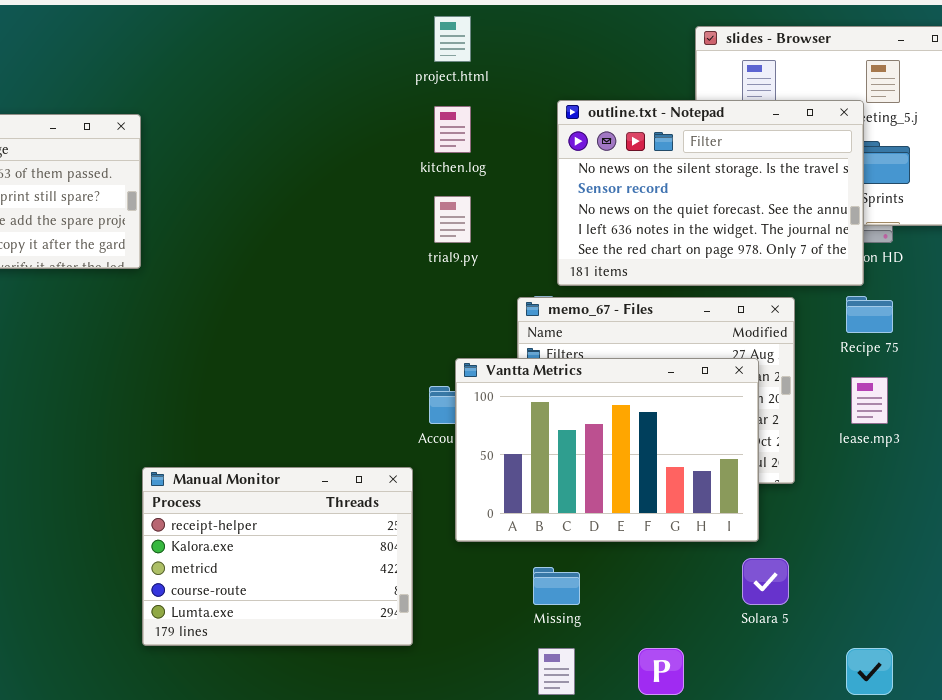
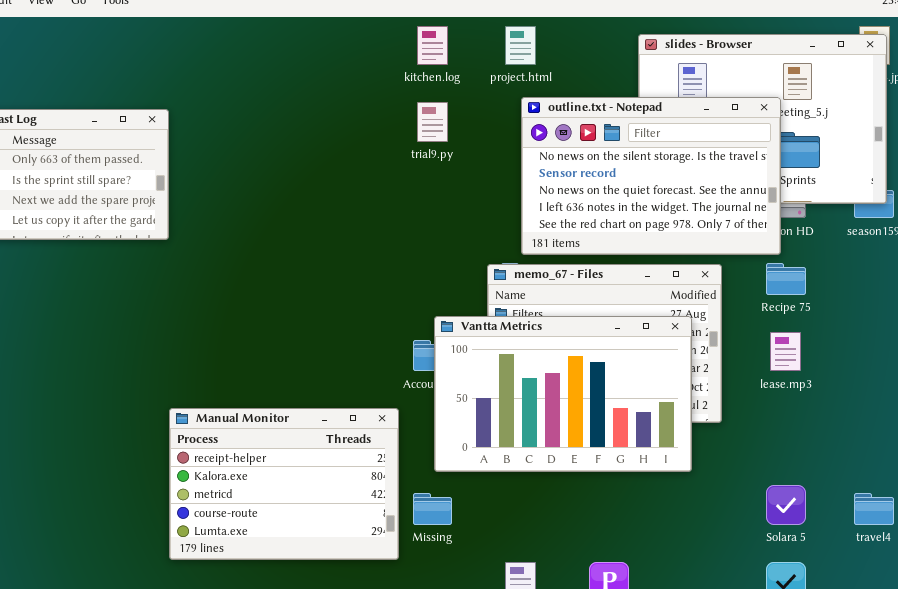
project.html: [434,16,471,62] -> [505,26,536,65], moved
kitchen.log: [434,106,471,153] -> [417,26,448,65], moved
trial9.py: [434,196,471,243] -> [417,102,448,142], moved
Solara 5: [742,558,789,605] -> [766,485,806,525], moved
Missing: [533,567,580,605] -> [413,493,452,525], moved

